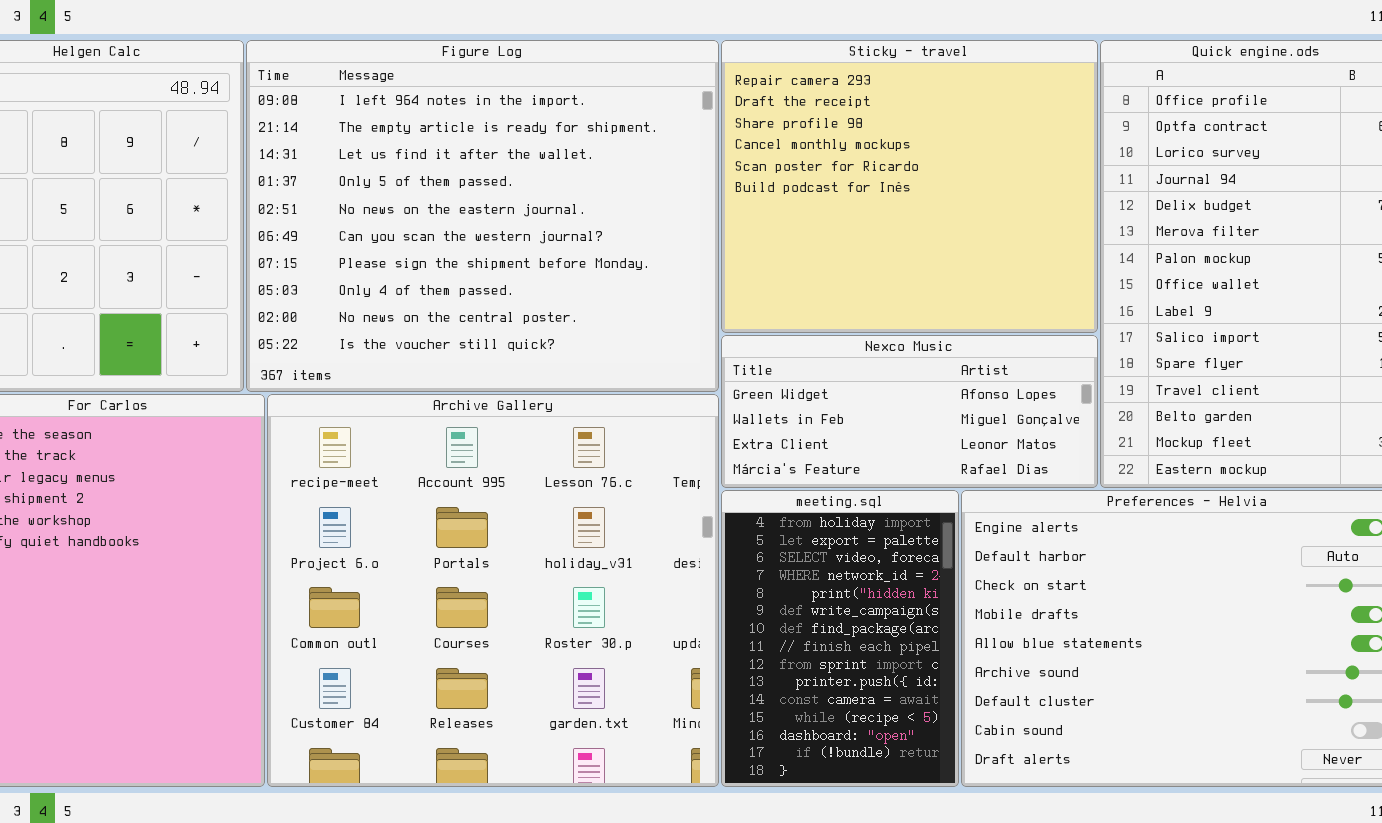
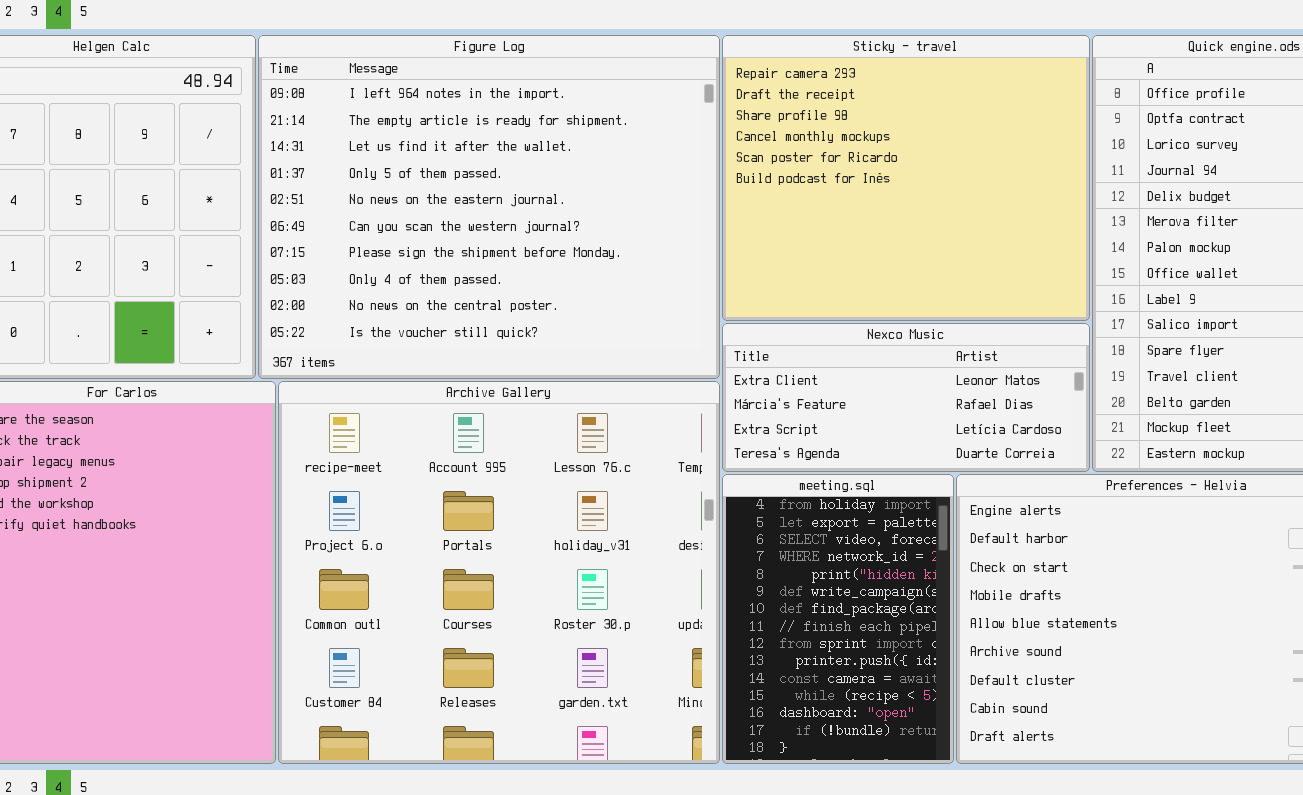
Nexco Music: [721,335,1098,488] -> [722,323,1090,472], scrolled down 2 rows

